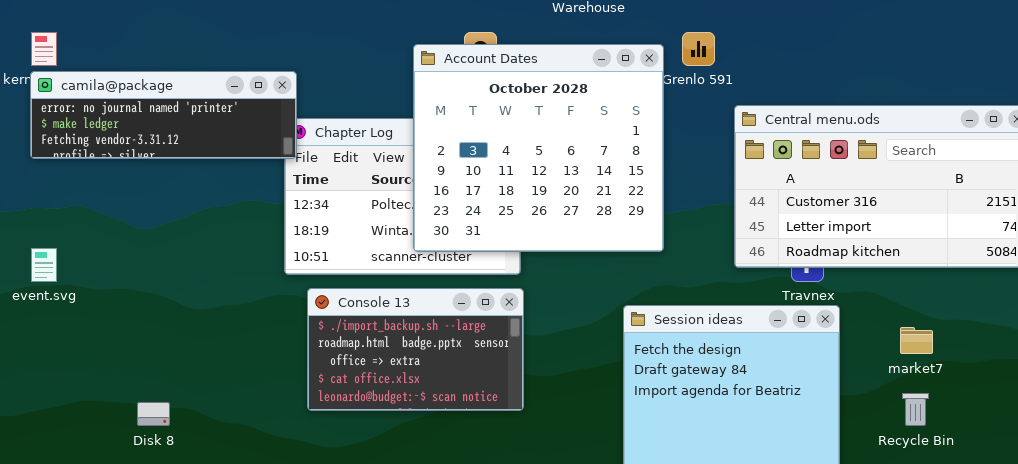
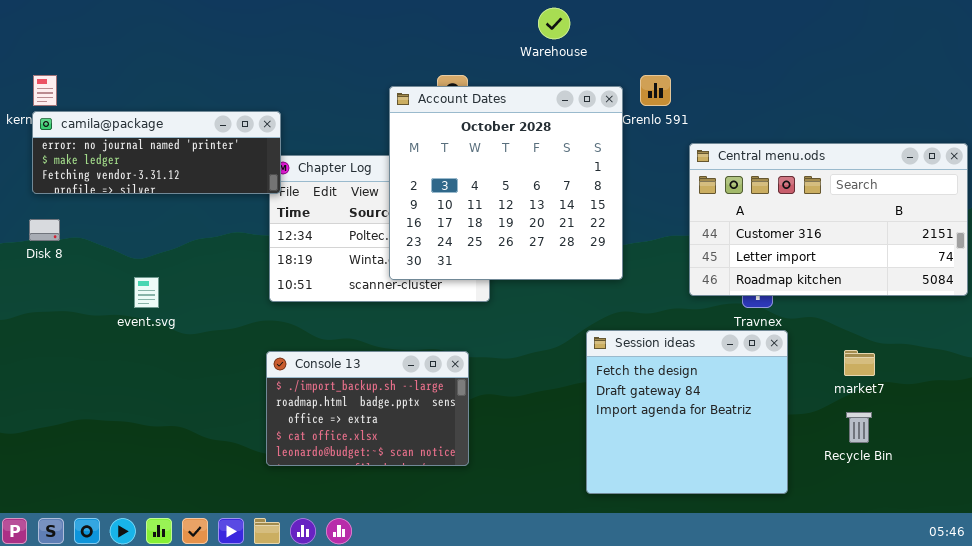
event.svg: [31,248,57,282] -> [134,277,159,308], moved
Console 13: [307,288,524,411] -> [266,351,469,466], moved
Disk 8: [137,402,170,426] -> [29,219,60,241], moved

